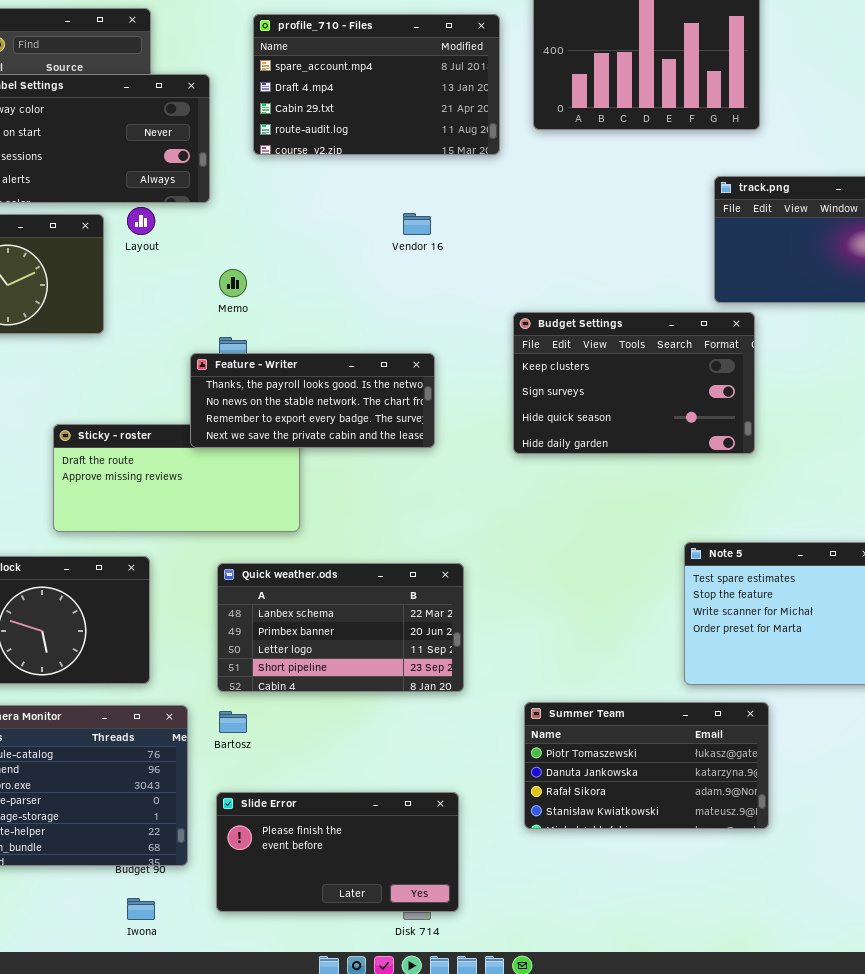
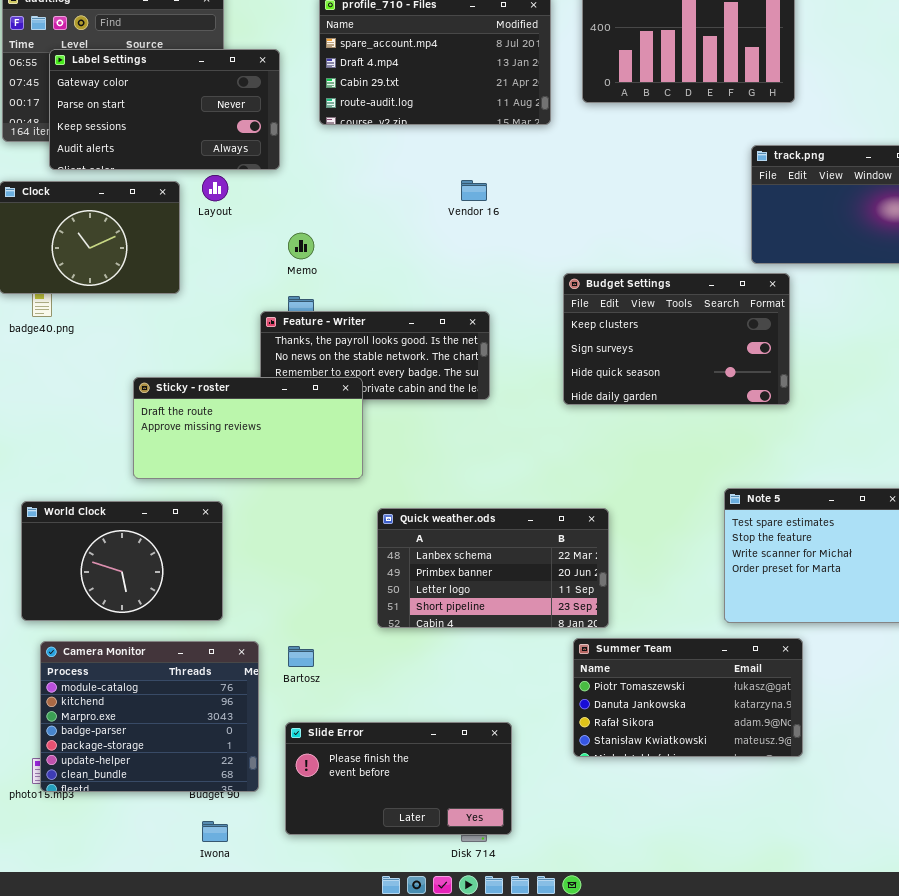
Sticky - roster: [53,424,300,532] -> [133,377,363,479], raised
Quick weather.ods: [217,563,464,692] -> [377,508,609,628], moved

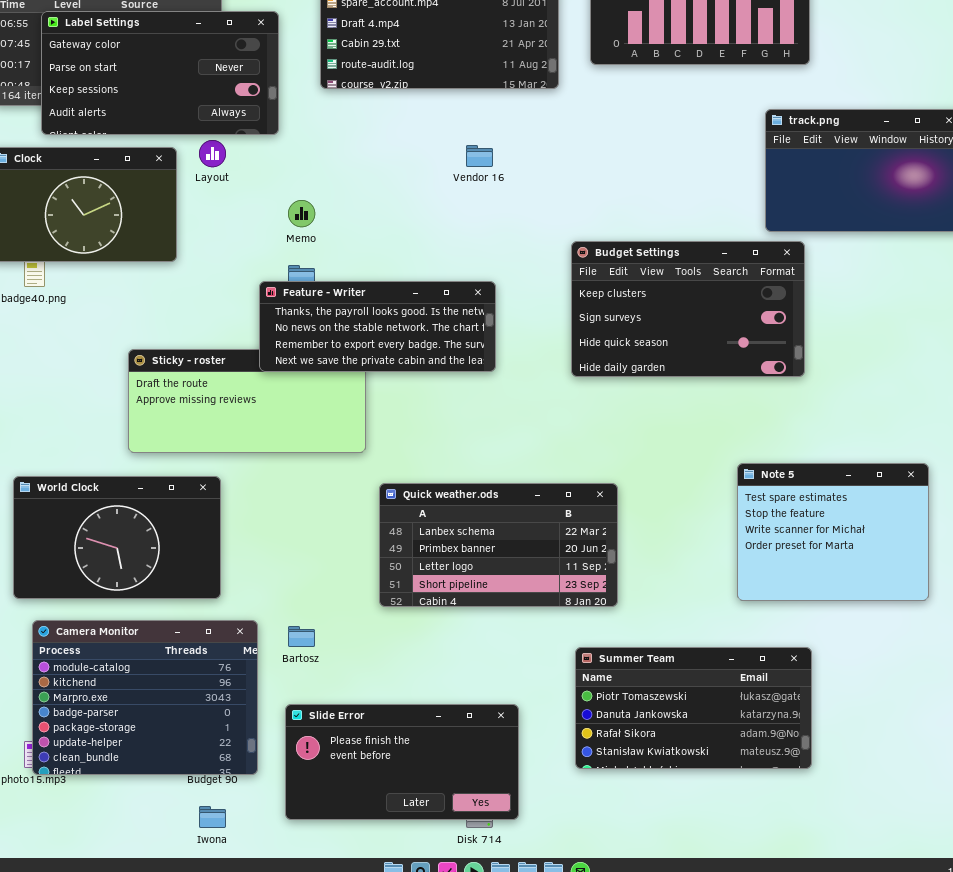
Feature - Writer: [260,311,490,400] -> [259,281,496,372], raised
Summer Team: [573,638,803,757] -> [575,647,812,769], moved

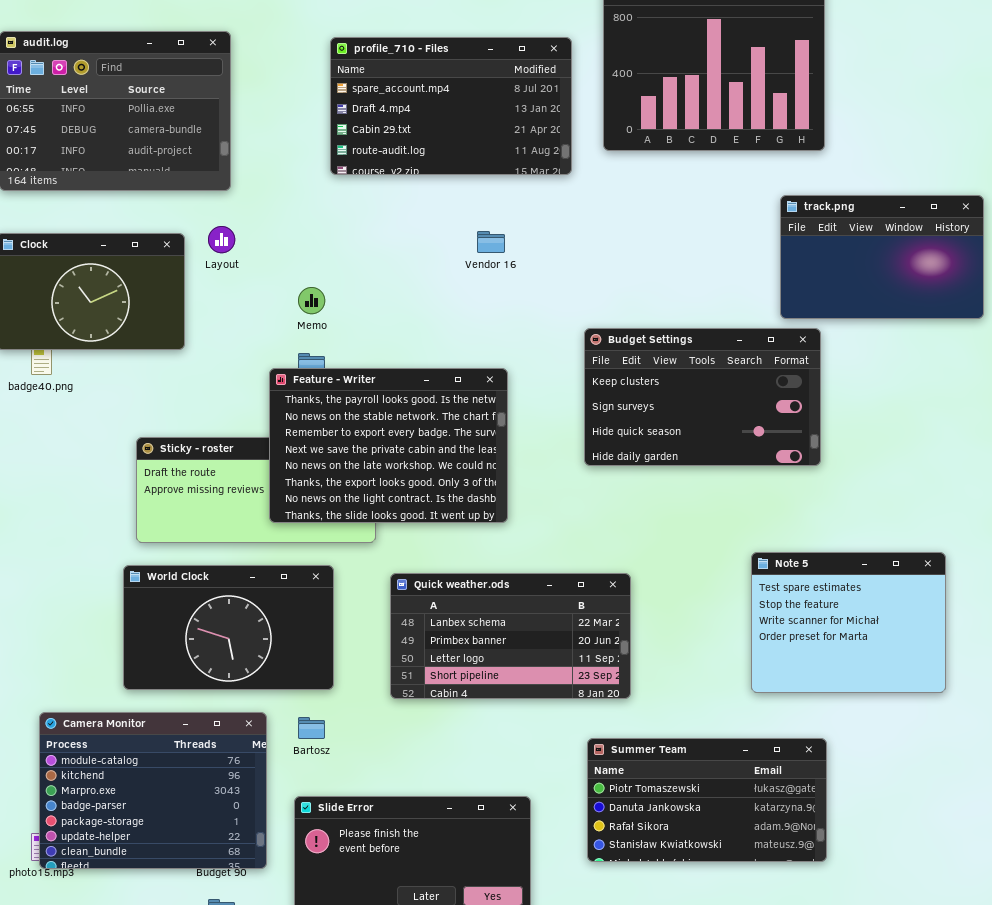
Label Settings: [41,11,279,135] -> none, closed
Feature - Writer: [259,281,496,372] -> [269,368,508,523], resized
World Clock: [13,476,221,599] -> [123,565,334,690], moved

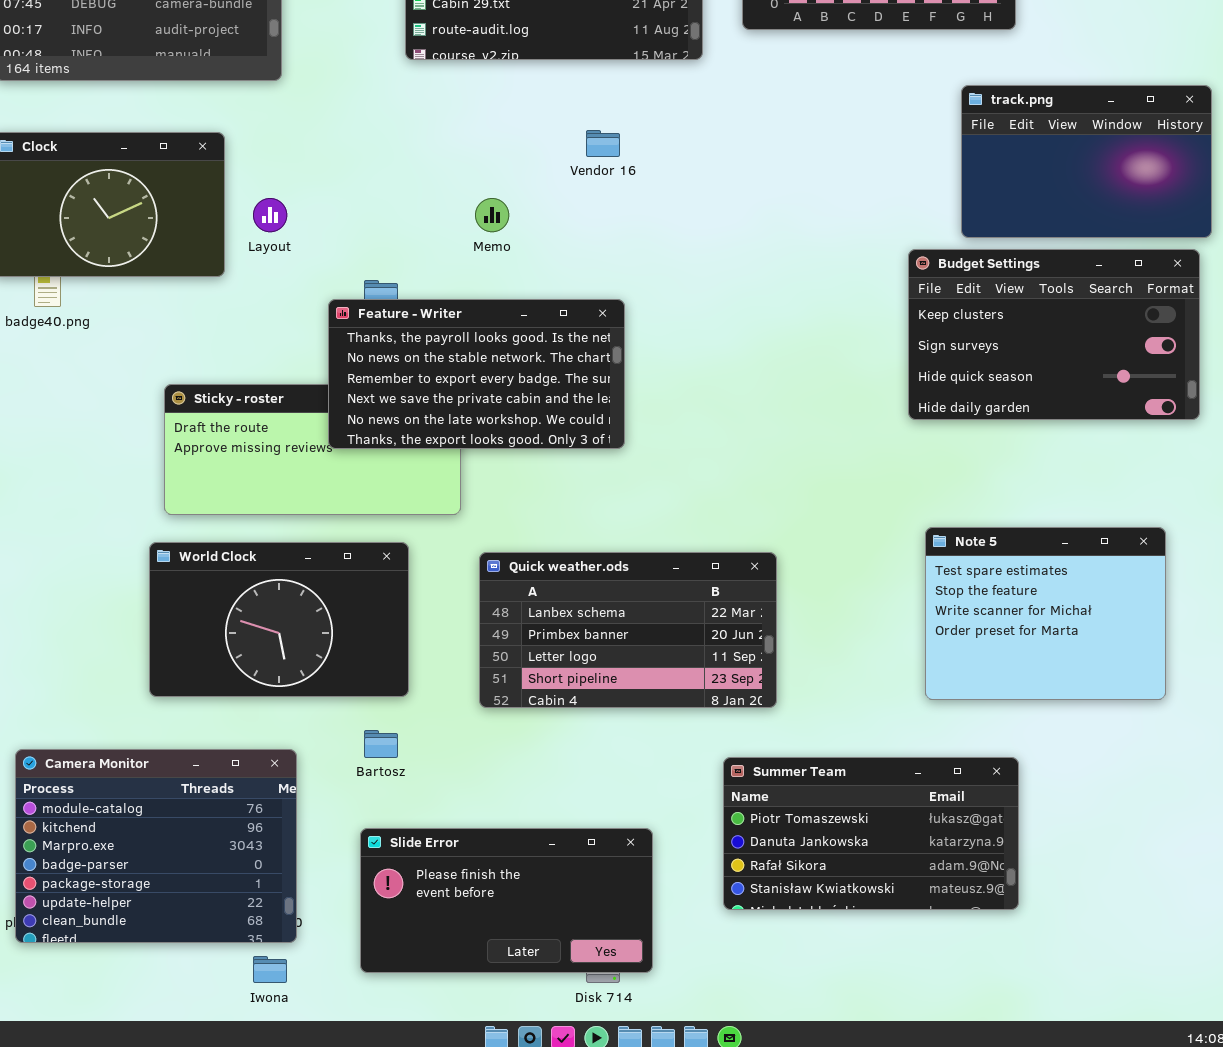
Layout: [208,226,235,253] -> [253,198,287,232], moved
Memo: [298,287,325,314] -> [475,198,509,232], moved
Budget Settings: [584,328,821,466] -> [908,249,1200,420], moved
Feature - Writer: [269,368,508,523] -> [328,299,625,449], resized
Camera Monitor: [39,712,267,869] -> [15,749,297,943], moved

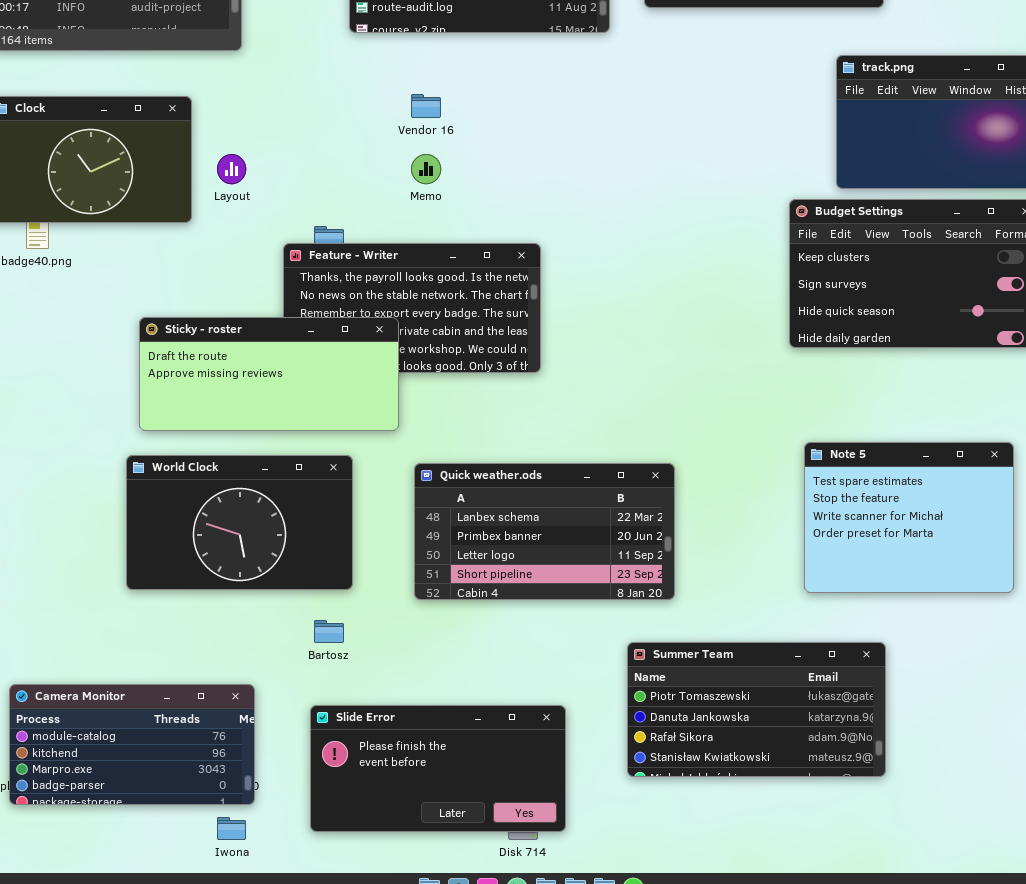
Vendor 16: [586,130,620,157] -> [411,94,441,118], moved
Sticky - roster: [164,384,461,515] -> [139,317,399,431], raised
Camera Monitor: [15,749,297,943] -> [9,684,255,805], resized

